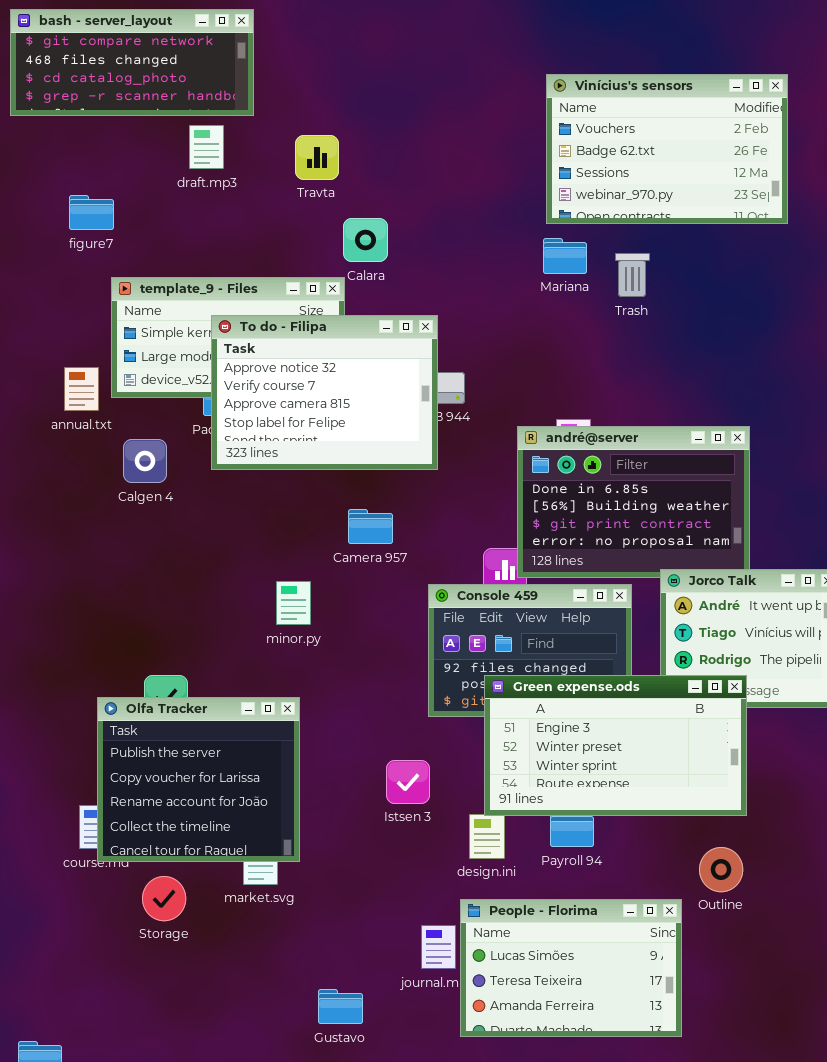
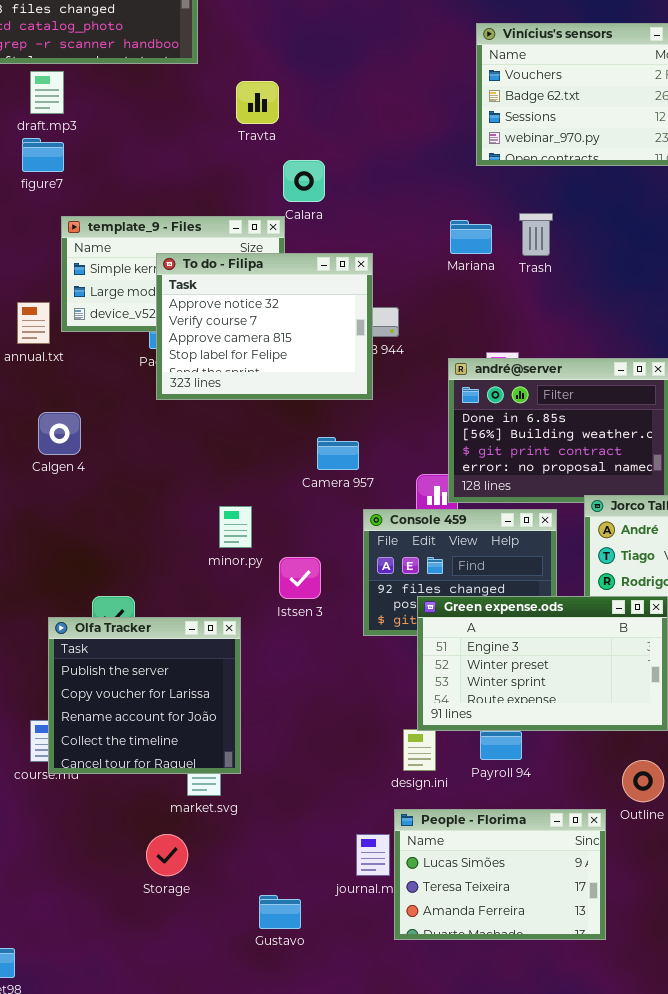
draft.mp3: [189,125,224,169] -> [30,71,64,114], moved
Mariana: [543,238,587,274] -> [450,220,492,254], moved
Trash: [615,253,650,297] -> [519,213,553,256], moved
Calgen 4: [123,439,167,483] -> [38,412,81,455], moved
Camera 957: [348,509,393,544] -> [317,437,359,470], moved
Istsen 3: [386,760,430,804] -> [279,557,321,599], moved
Storage: [142,876,186,921] -> [146,834,188,876], moved

